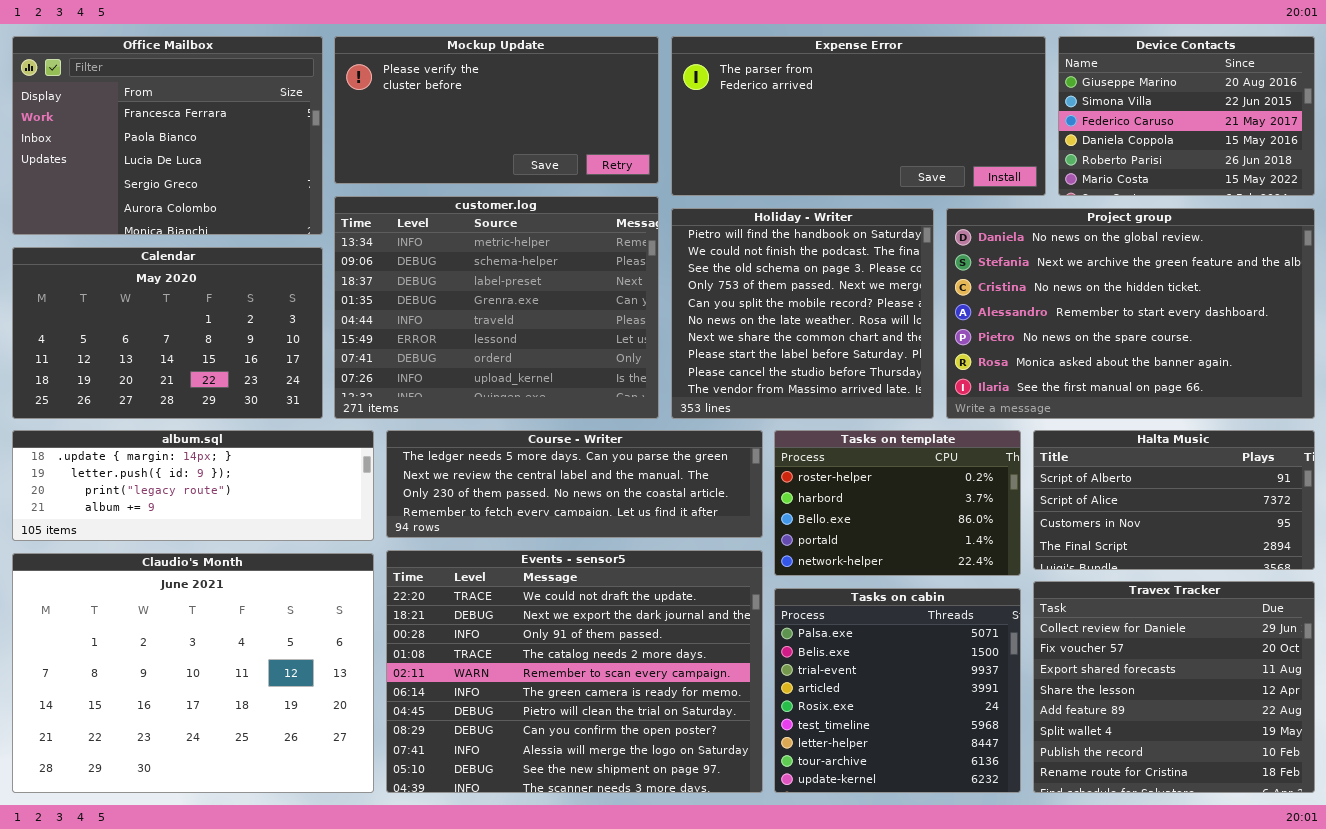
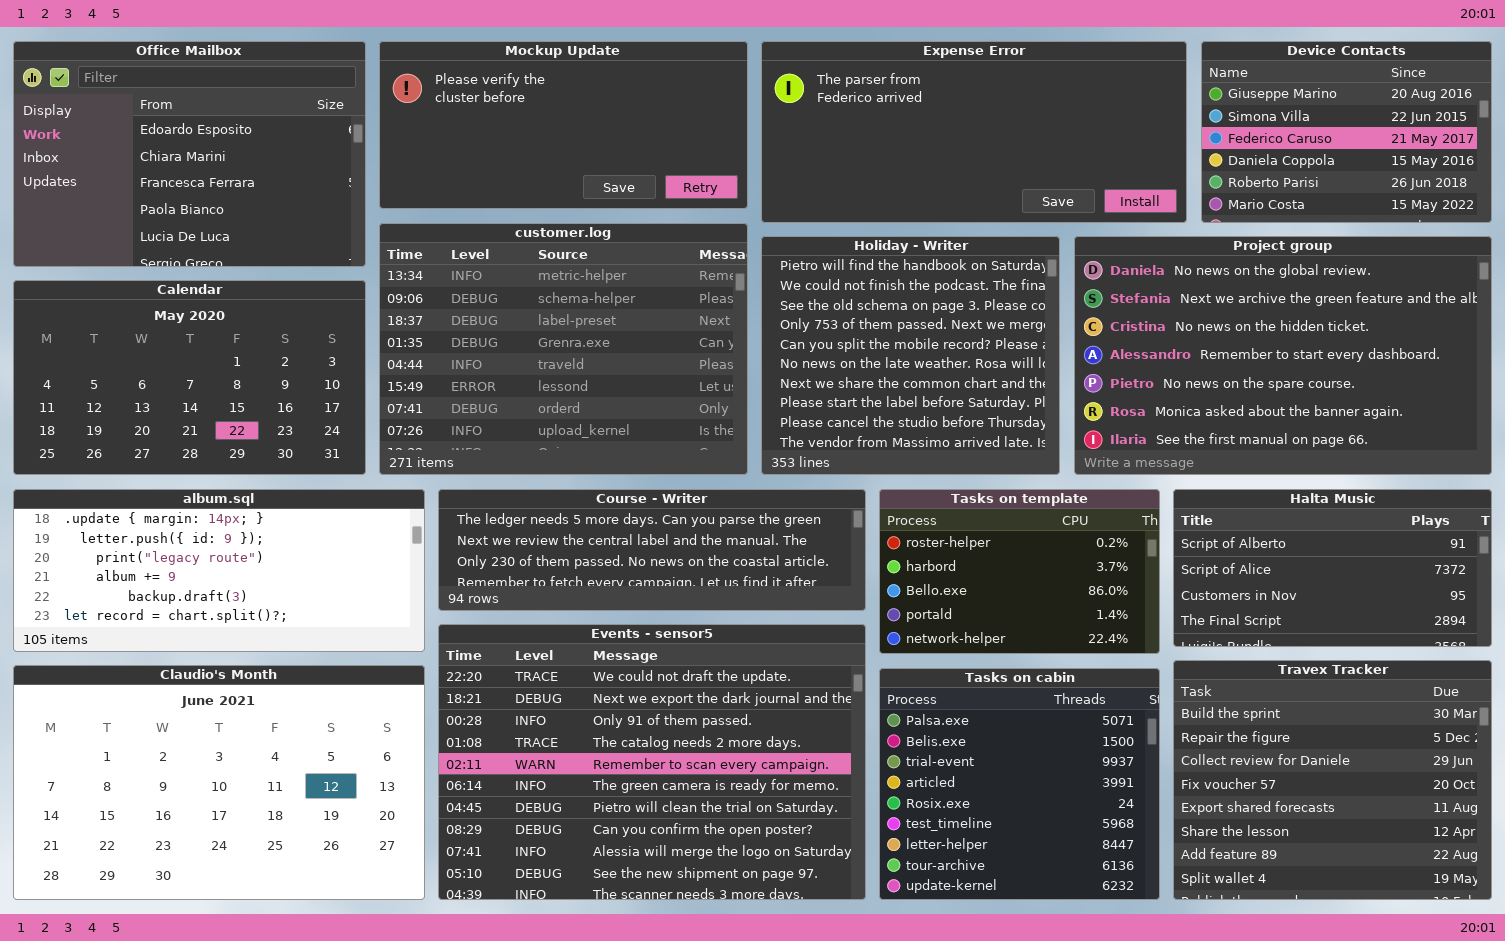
Office Mailbox: [12,36,323,235] -> [13,41,366,267], scrolled up 2 rows
album.sql: [12,430,374,541] -> [13,489,425,652], resized
Claudio's Month: [12,553,374,793] -> [13,665,425,900], resized
Travex Tracker: [1033,581,1315,793] -> [1173,660,1492,900], scrolled up 2 rows

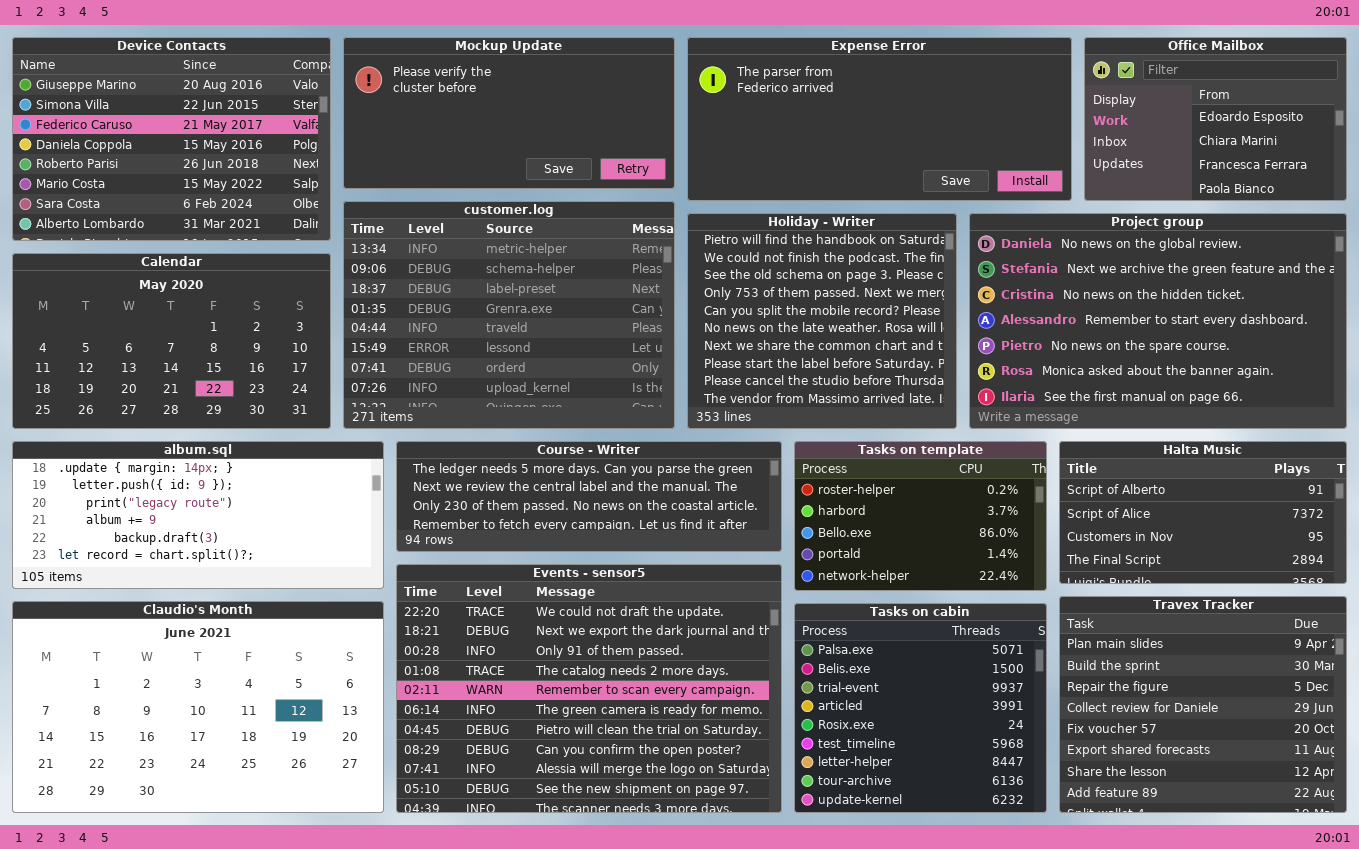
Office Mailbox: [13,41,366,267] -> [1084,37,1347,201], moved, resized
Device Contacts: [1201,41,1492,223] -> [12,37,331,241], moved, resized
Travex Tracker: [1173,660,1492,900] -> [1059,596,1347,813], scrolled up 1 row

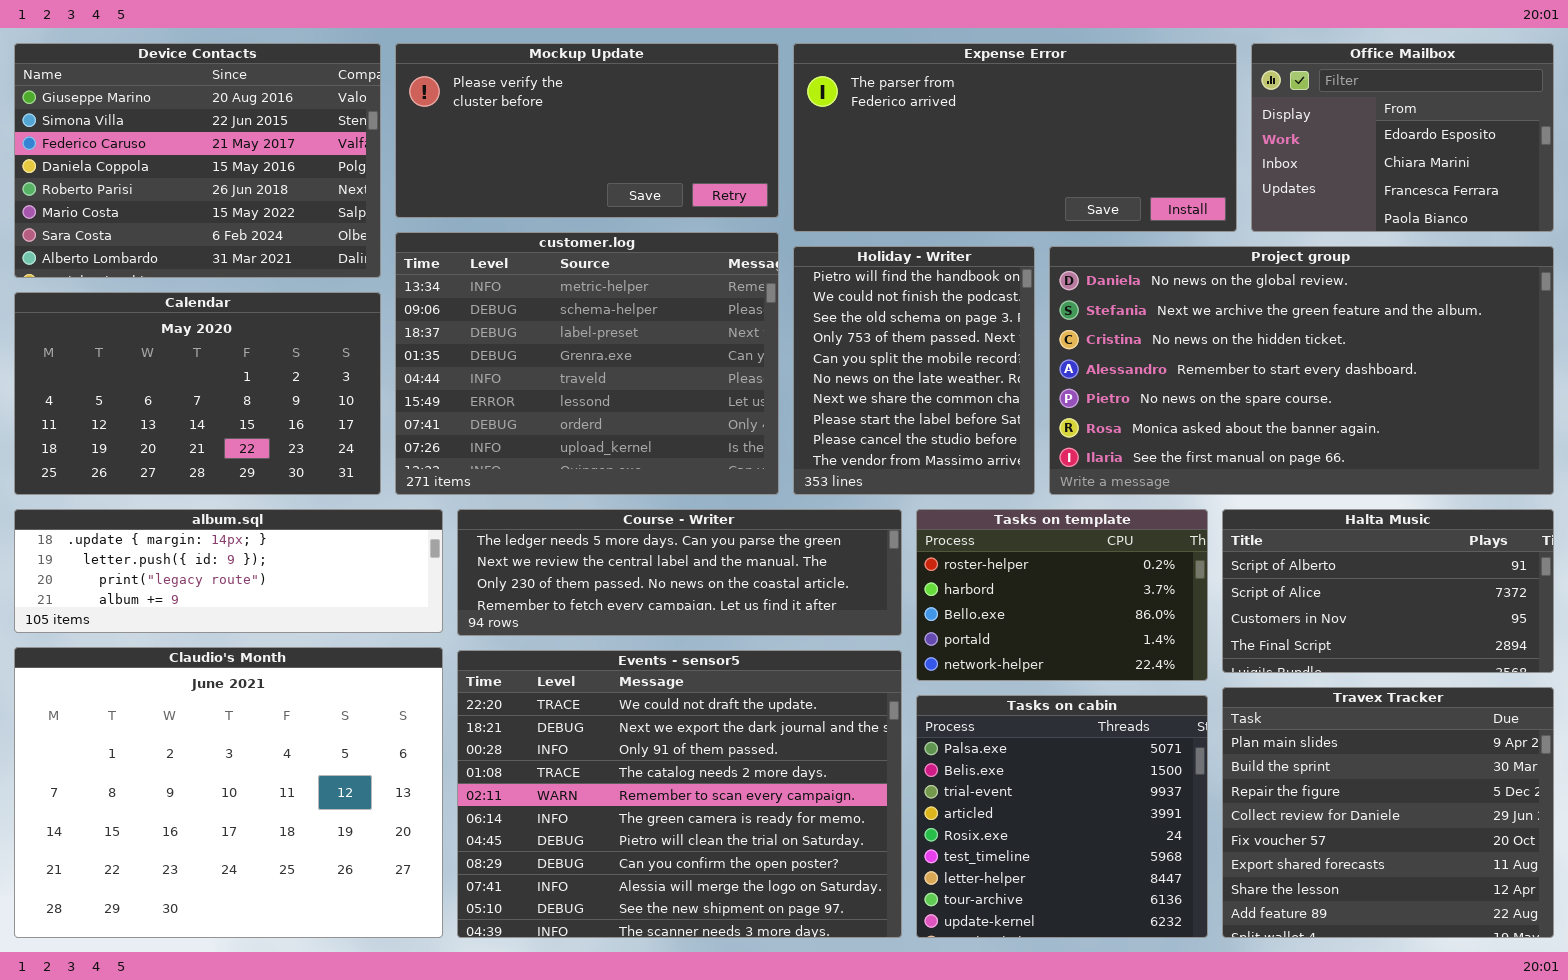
Holiday - Writer: [687,213,957,429] -> [793,246,1035,495], resized
Project group: [969,213,1347,429] -> [1049,246,1554,495], resized
album.sql: [12,441,384,589] -> [14,509,443,633], resized
Claudio's Month: [12,601,384,813] -> [14,647,443,938], resized

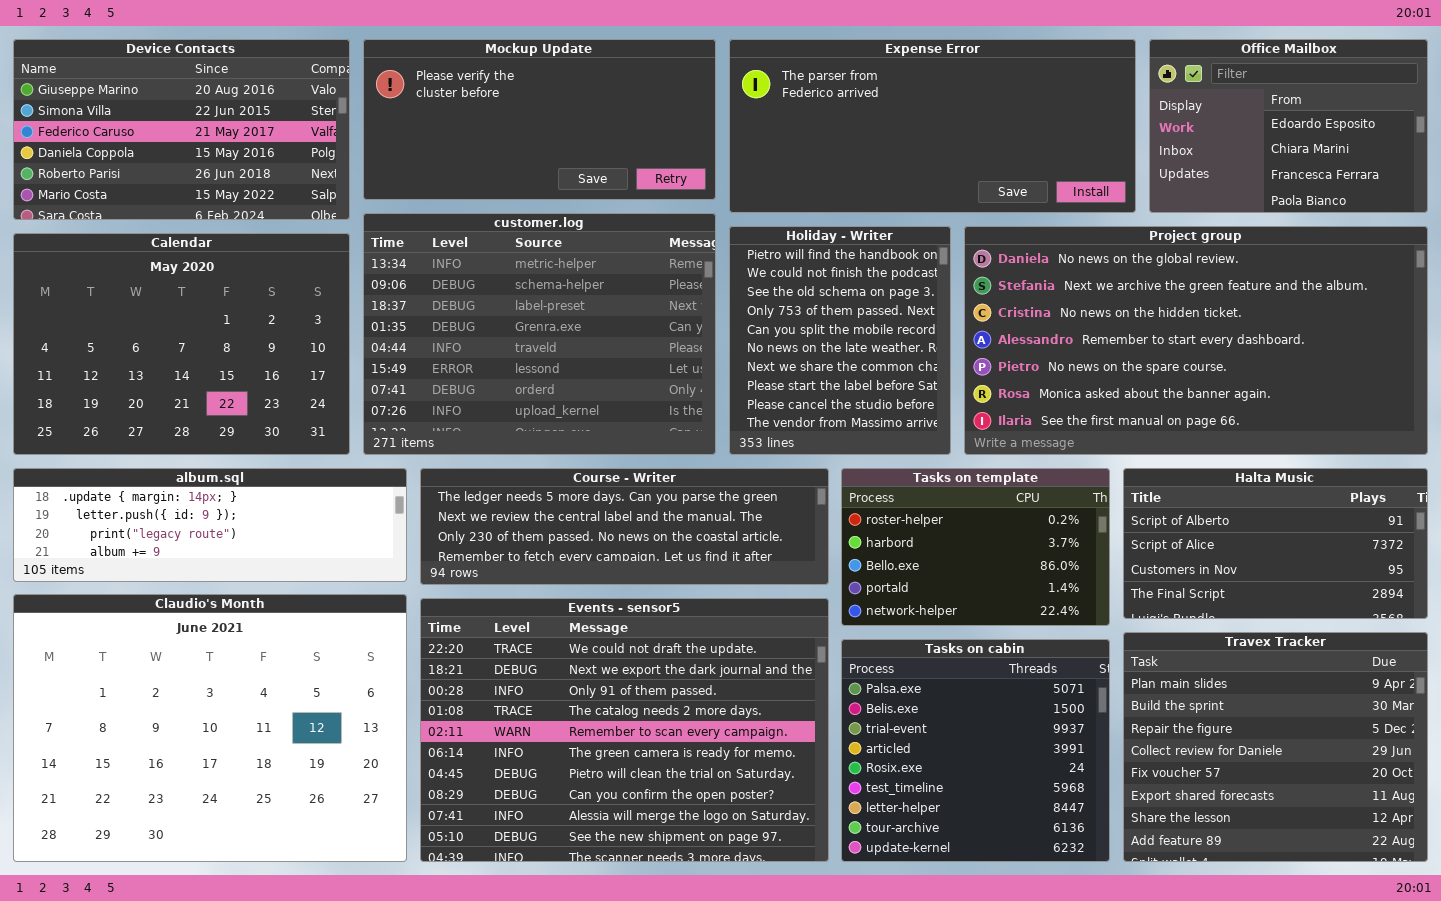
Device Contacts: [14,43,381,278] -> [13,39,350,220], resized
Calendar: [14,292,381,495] -> [13,233,350,455], resized

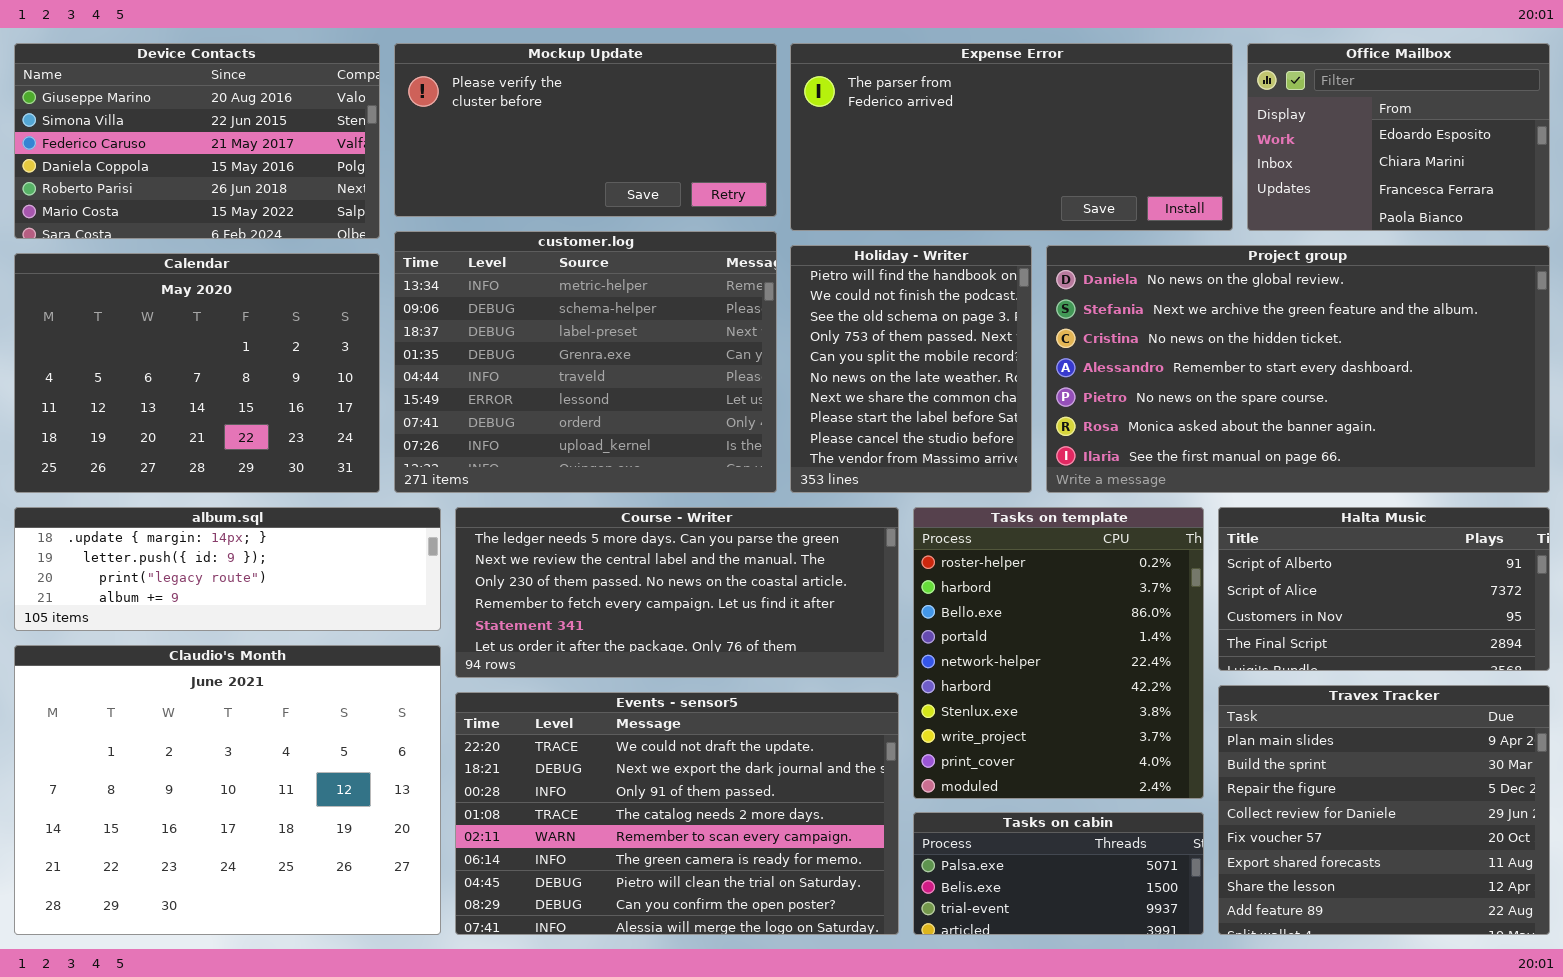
Course - Writer: [420,468,829,585] -> [455,507,899,678], resized
Tasks on template: [841,468,1110,626] -> [913,507,1204,799], resized
Events - sensor5: [420,598,829,862] -> [455,692,899,935], resized
Tasks on cabin: [841,639,1110,862] -> [913,812,1204,935], resized

